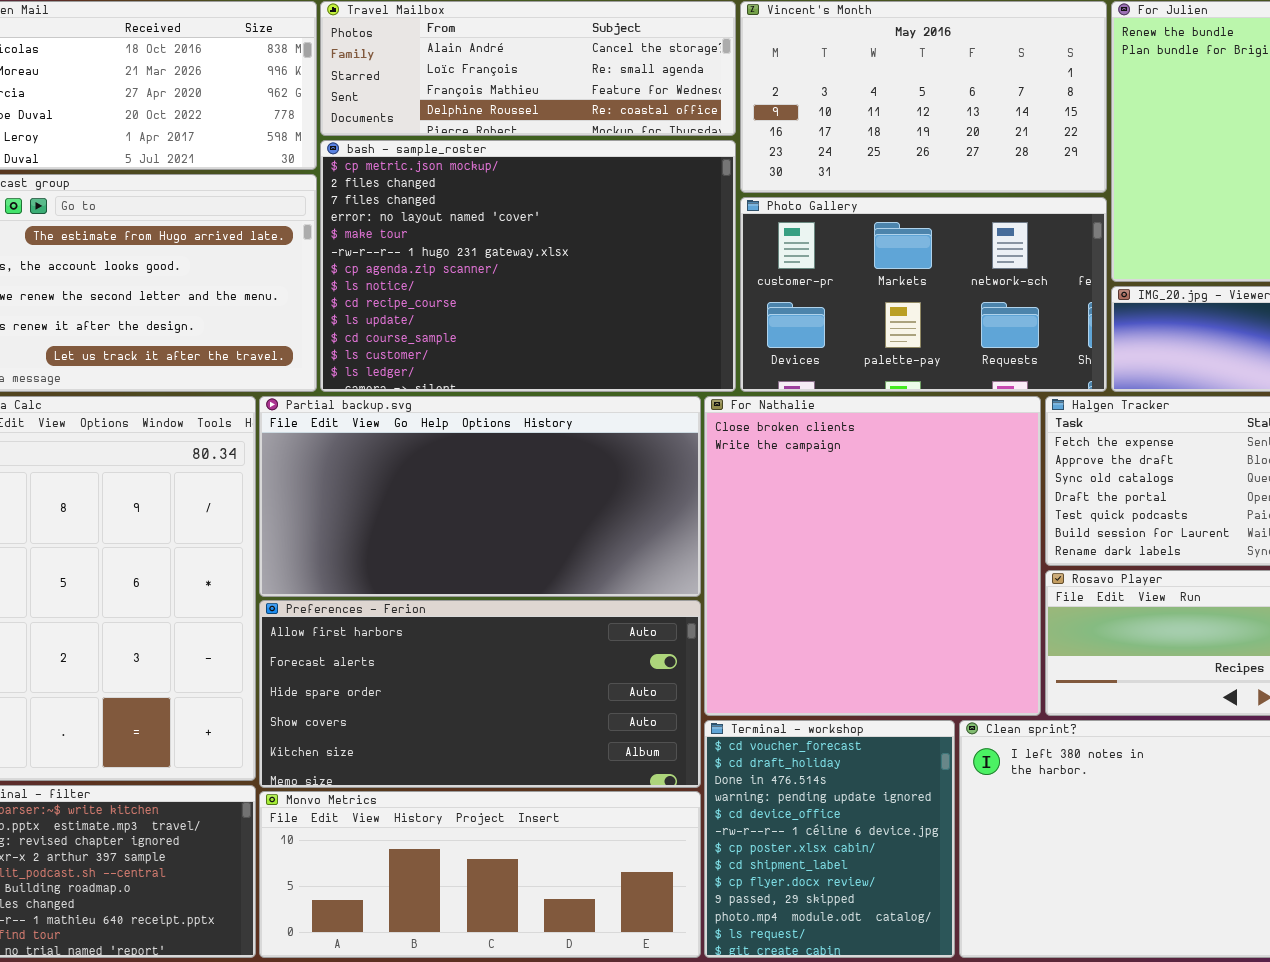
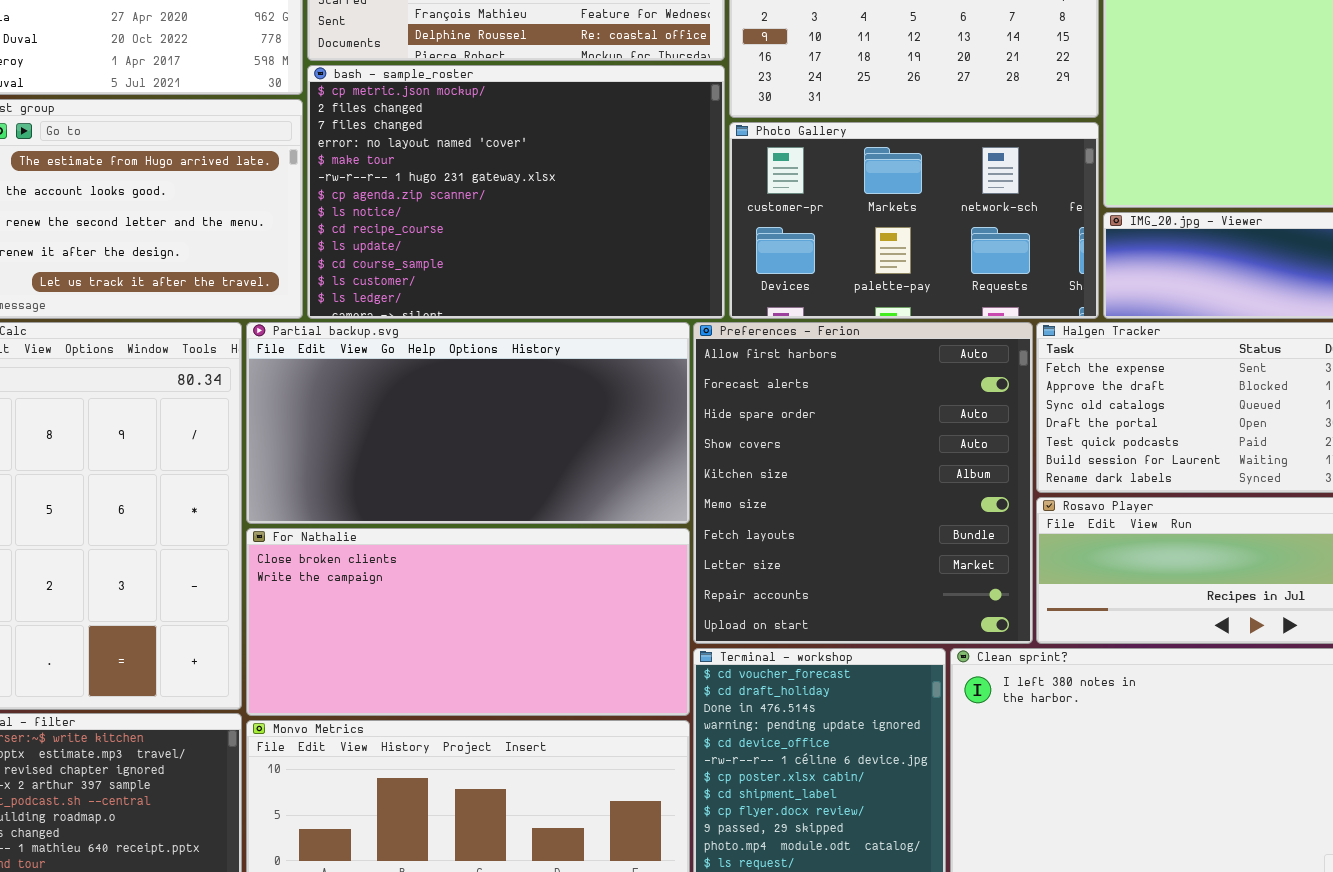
For Nathalie: [704,396,1041,716] -> [246,528,690,716], moved, resized
Preferences - Ferion: [259,600,701,788] -> [693,322,1033,644], moved, resized

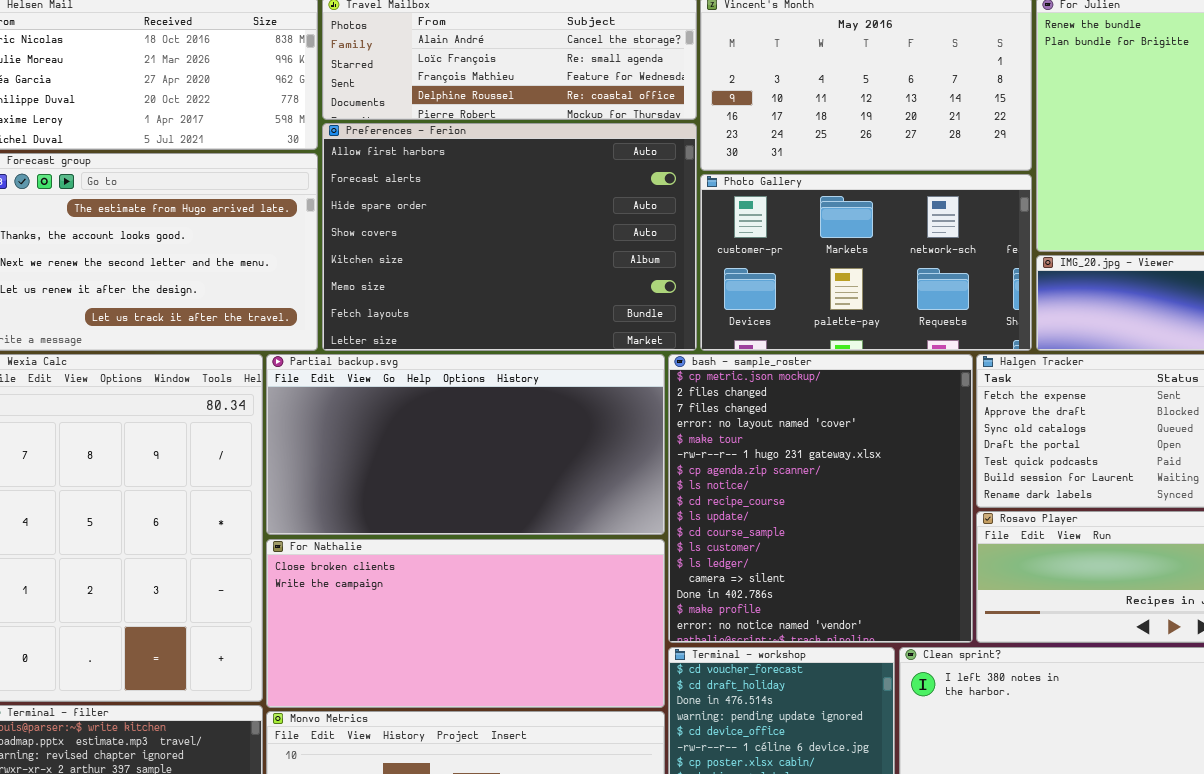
bash - sample_roster: [307,65,725,319] -> [668,354,973,643], moved, resized
Preferences - Ferion: [693,322,1033,644] -> [322,123,697,351], moved, resized

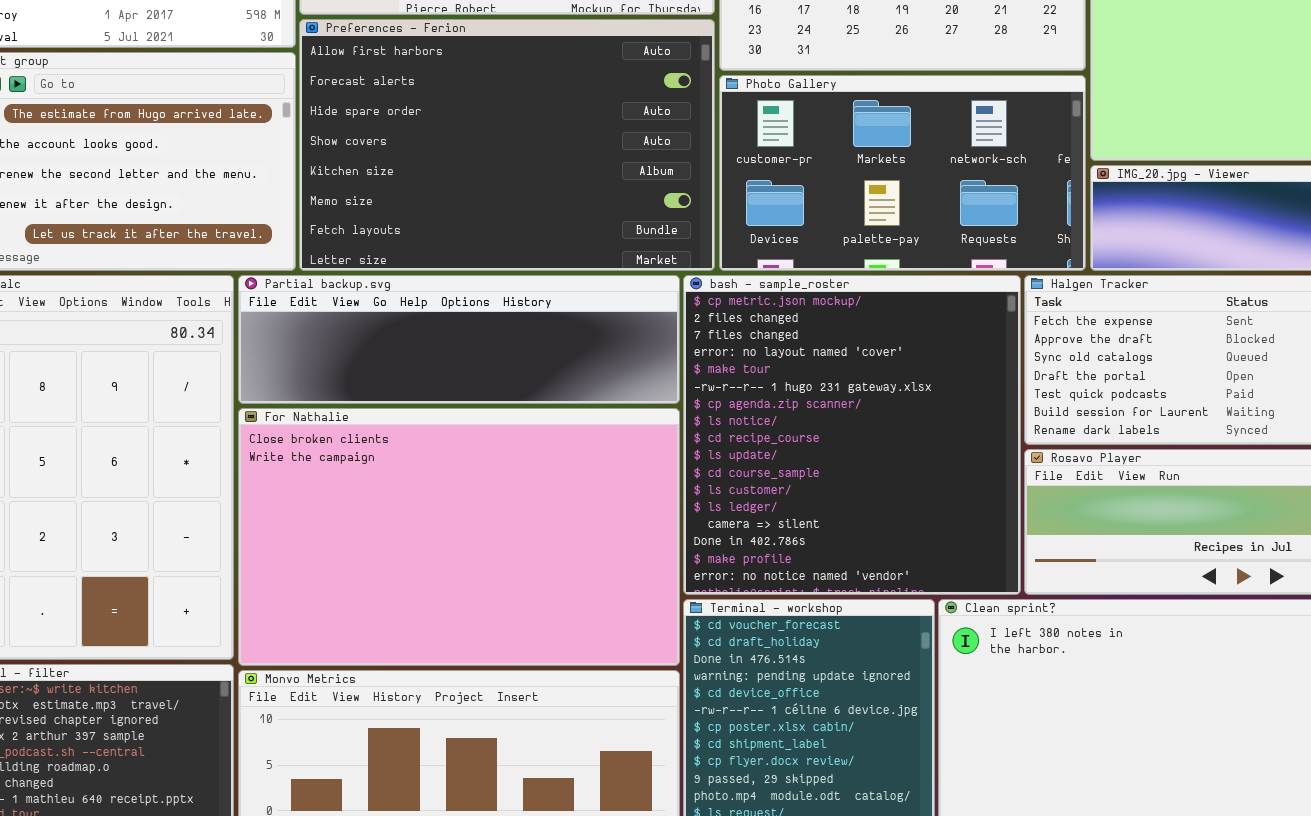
Partial backup.svg: [266,354,665,535] -> [238,275,680,404], resized
For Nathalie: [266,539,665,708] -> [238,408,680,666], resized

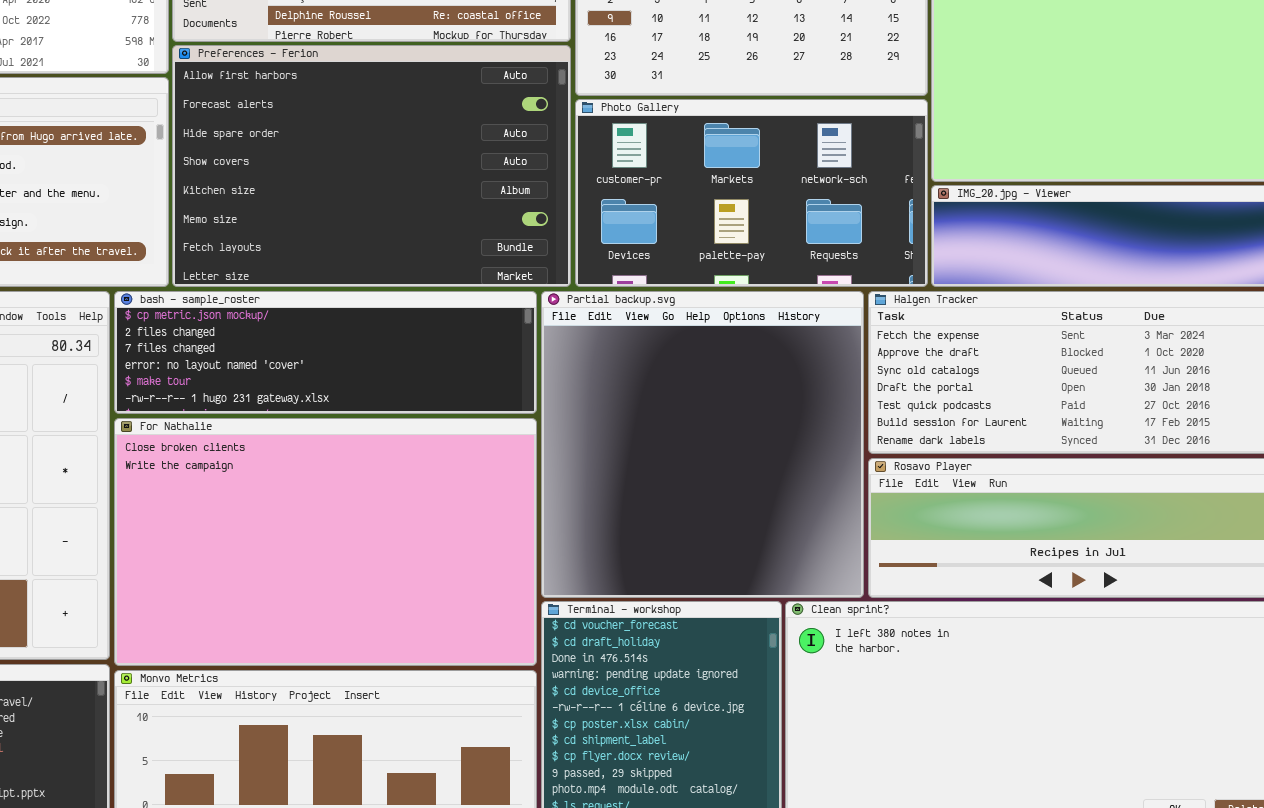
Partial backup.svg: [238,275,680,404] -> [541,291,864,598], moved, resized
bash - sample_roster: [683,275,1021,595] -> [114,291,537,414], moved, resized

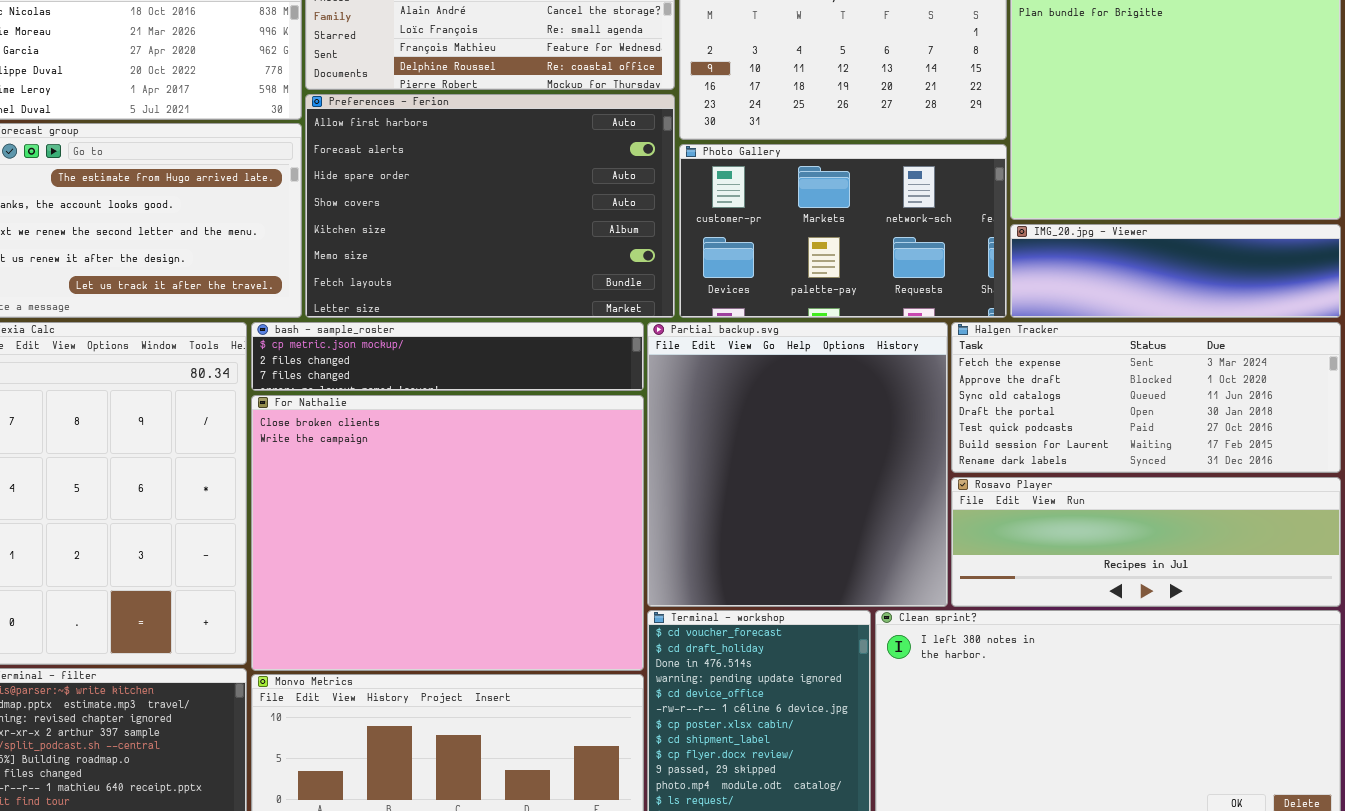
bash - sample_roster: [114,291,537,414] -> [251,322,644,391], resized
For Nathalie: [114,418,537,666] -> [251,395,644,671], resized

